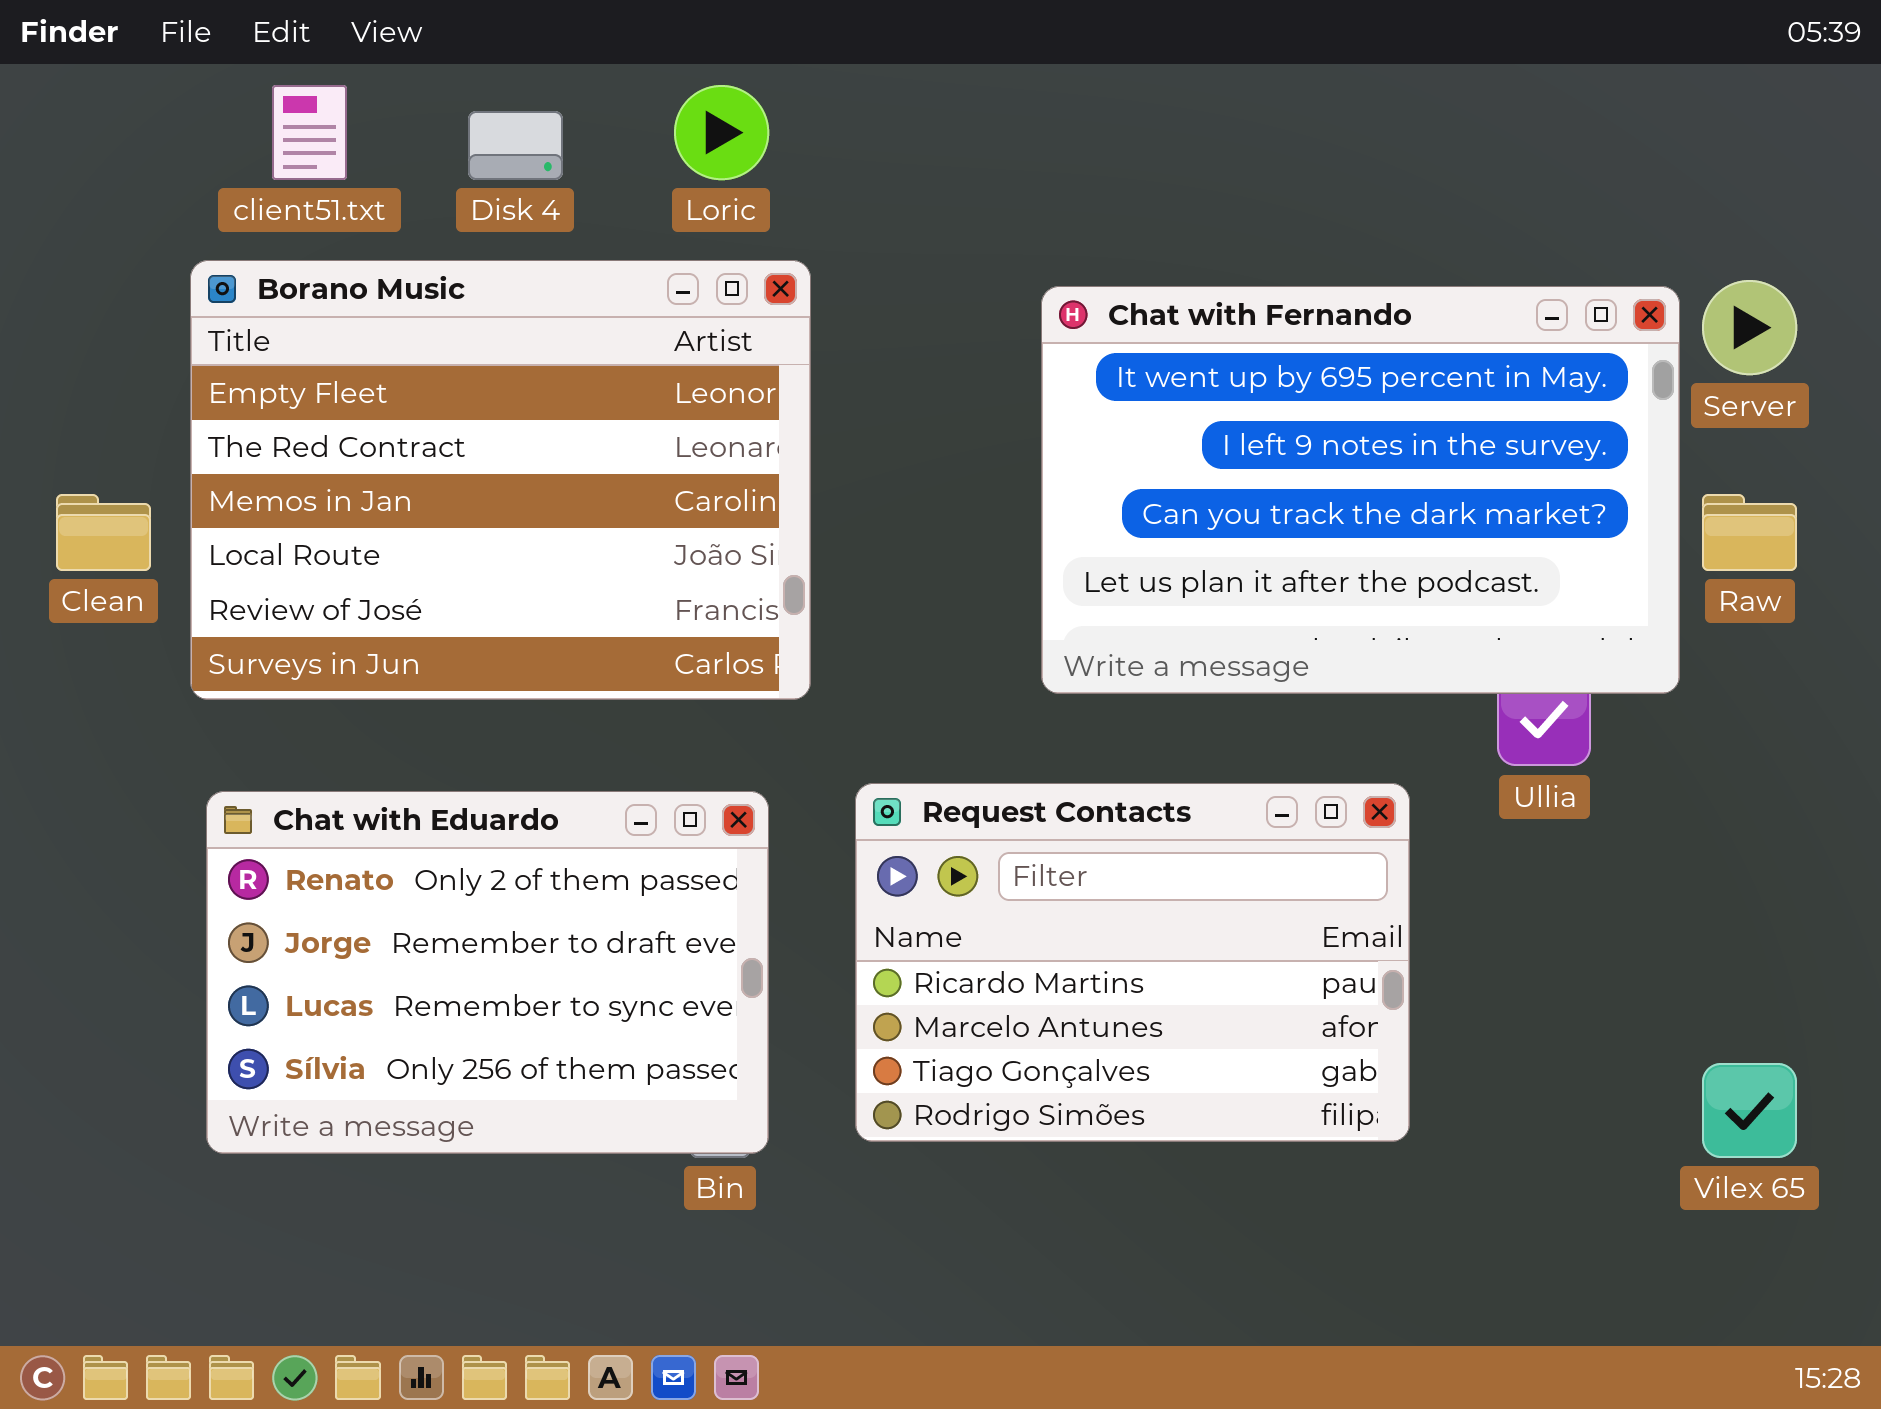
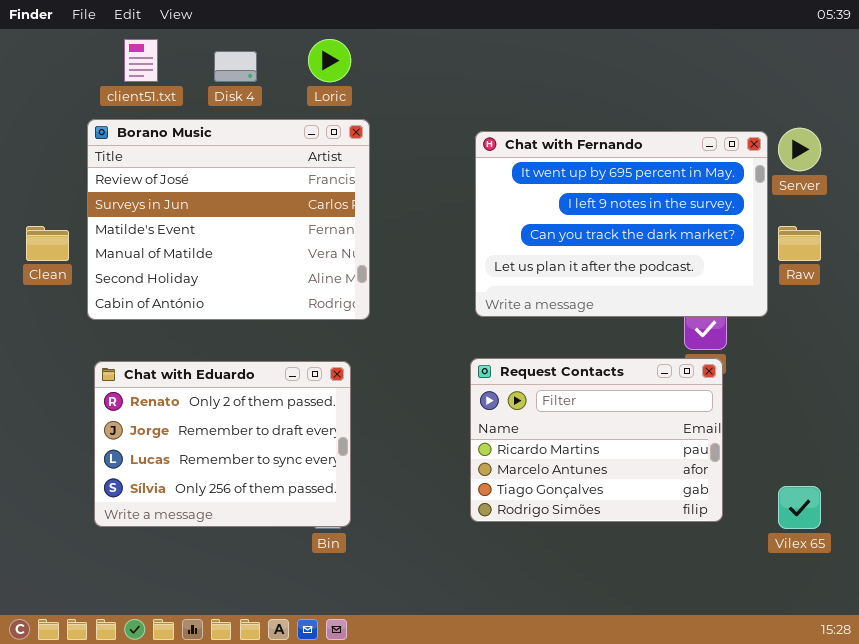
Borano Music: [190,260,811,700] -> [87,119,370,320], scrolled down 4 rows
Request Contacts: [855,783,1410,1142] -> [470,358,723,522], moved

